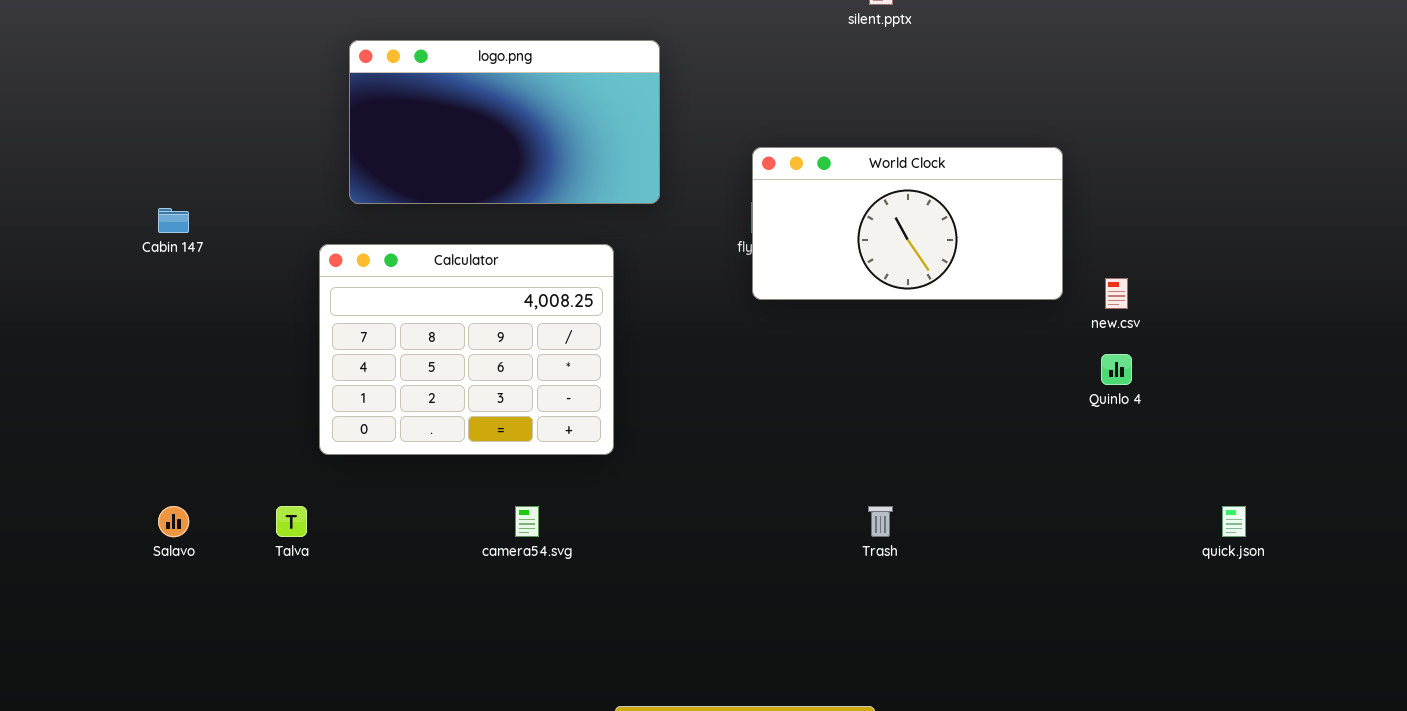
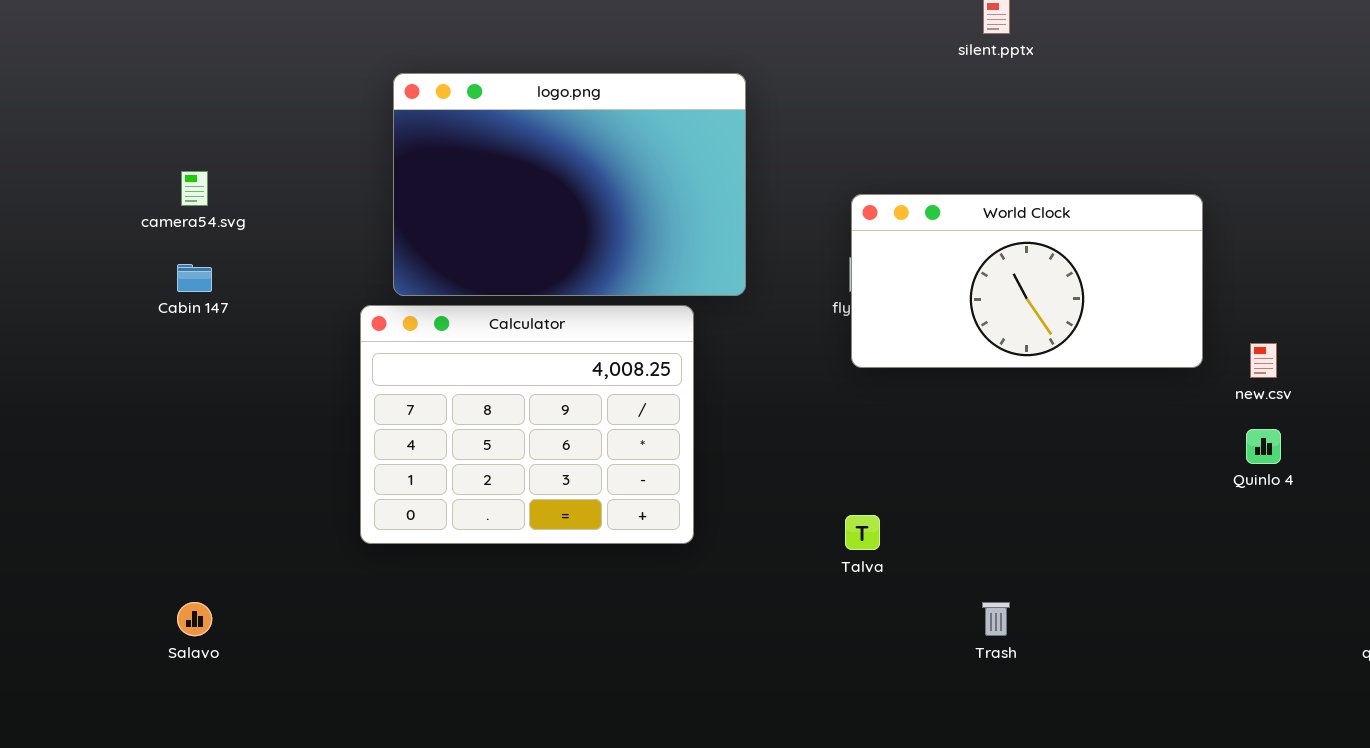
logo.png: [349,40,660,204] -> [393,73,746,296], resized
Talva: [276,506,307,537] -> [845,515,880,550], moved
camera54.svg: [515,506,539,537] -> [181,171,208,206], moved

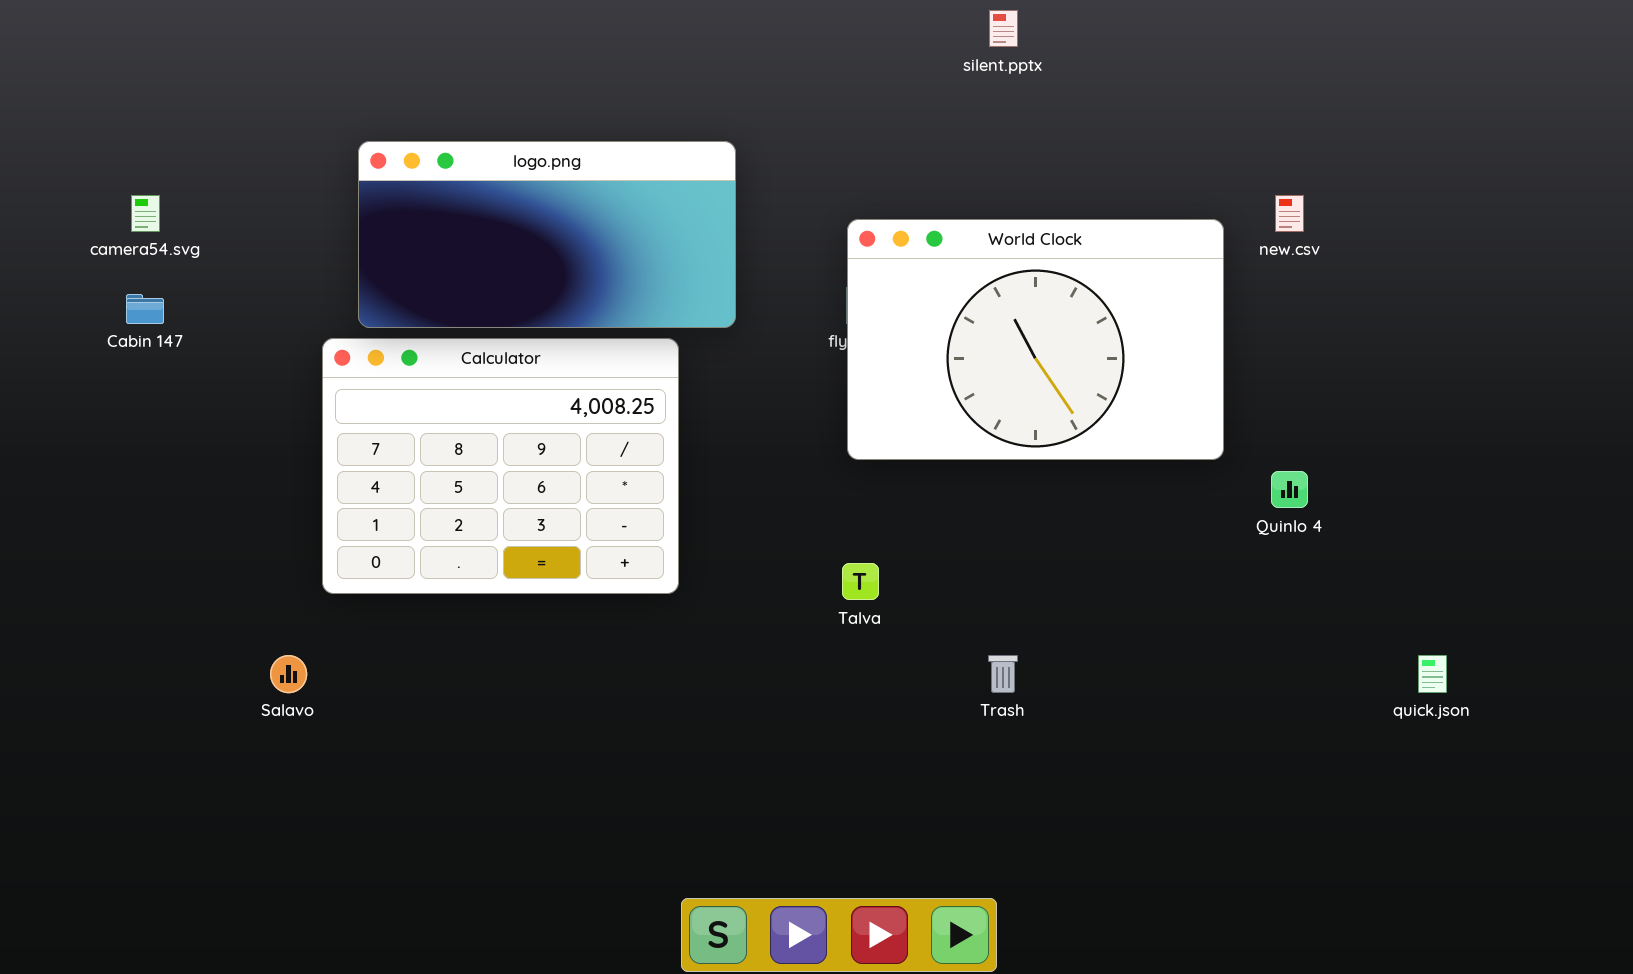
logo.png: [393,73,746,296] -> [358,141,736,328], resized
World Clock: [851,194,1203,368] -> [847,219,1224,460], resized
new.csv: [1250,343,1277,378] -> [1275,195,1304,232], moved
Salavo: [177,602,212,636] -> [270,655,307,693], moved

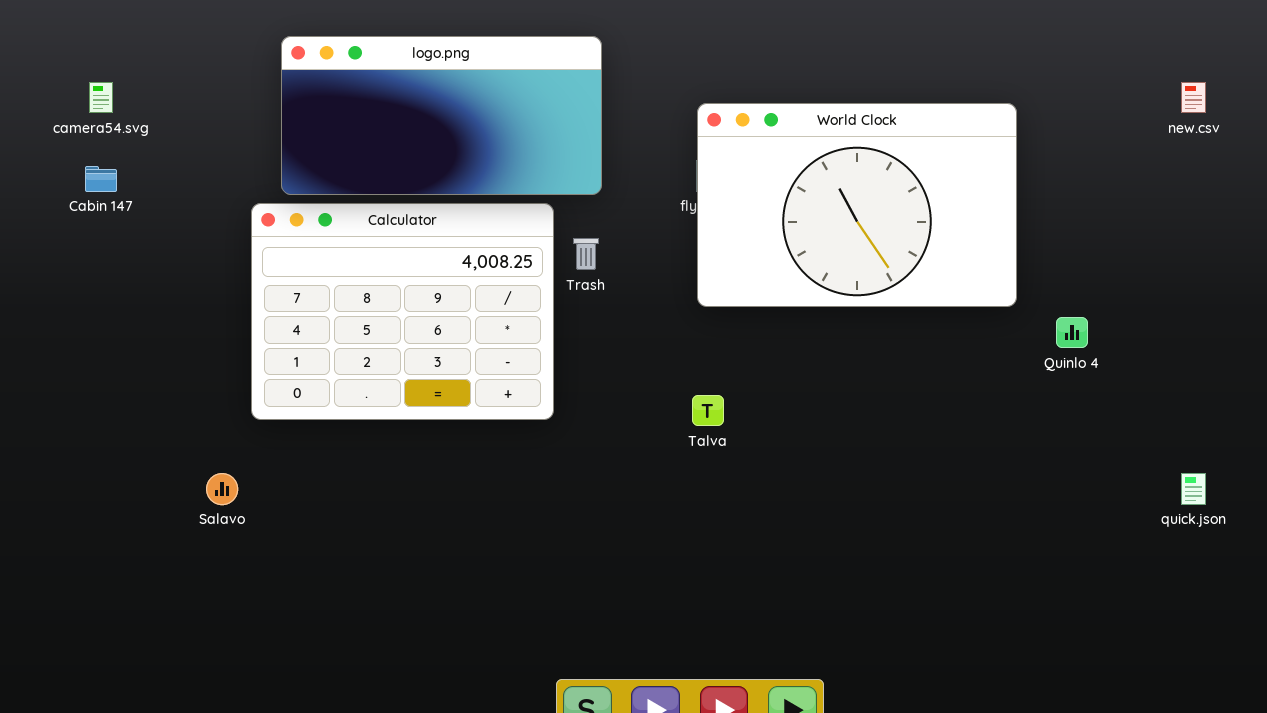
new.csv: [1275,195,1304,232] -> [1181,82,1206,113], moved
Trash: [988,655,1018,693] -> [573,238,599,270], moved

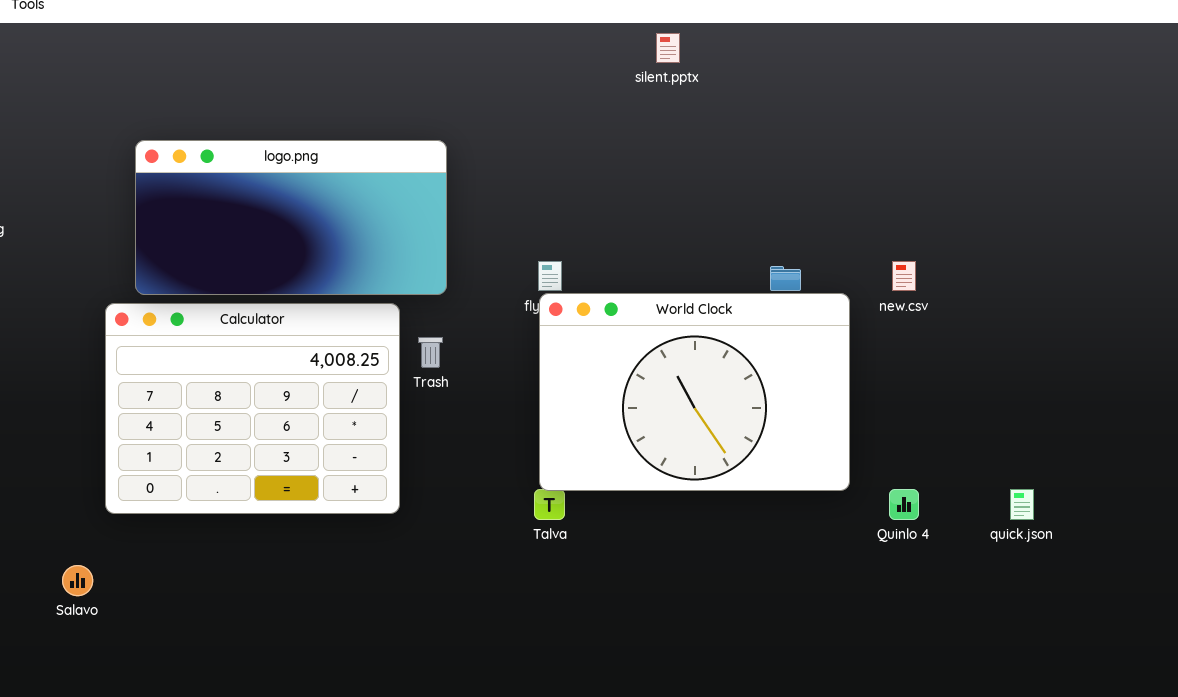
new.csv: [1181,82,1206,113] -> [892,261,916,291], moved
World Clock: [697,103,1017,307] -> [539,293,850,491], moved
Quinlo 4: [1056,317,1088,348] -> [889,489,919,520], moved
quick.json: [1181,473,1206,505] -> [1010,489,1034,520], moved

